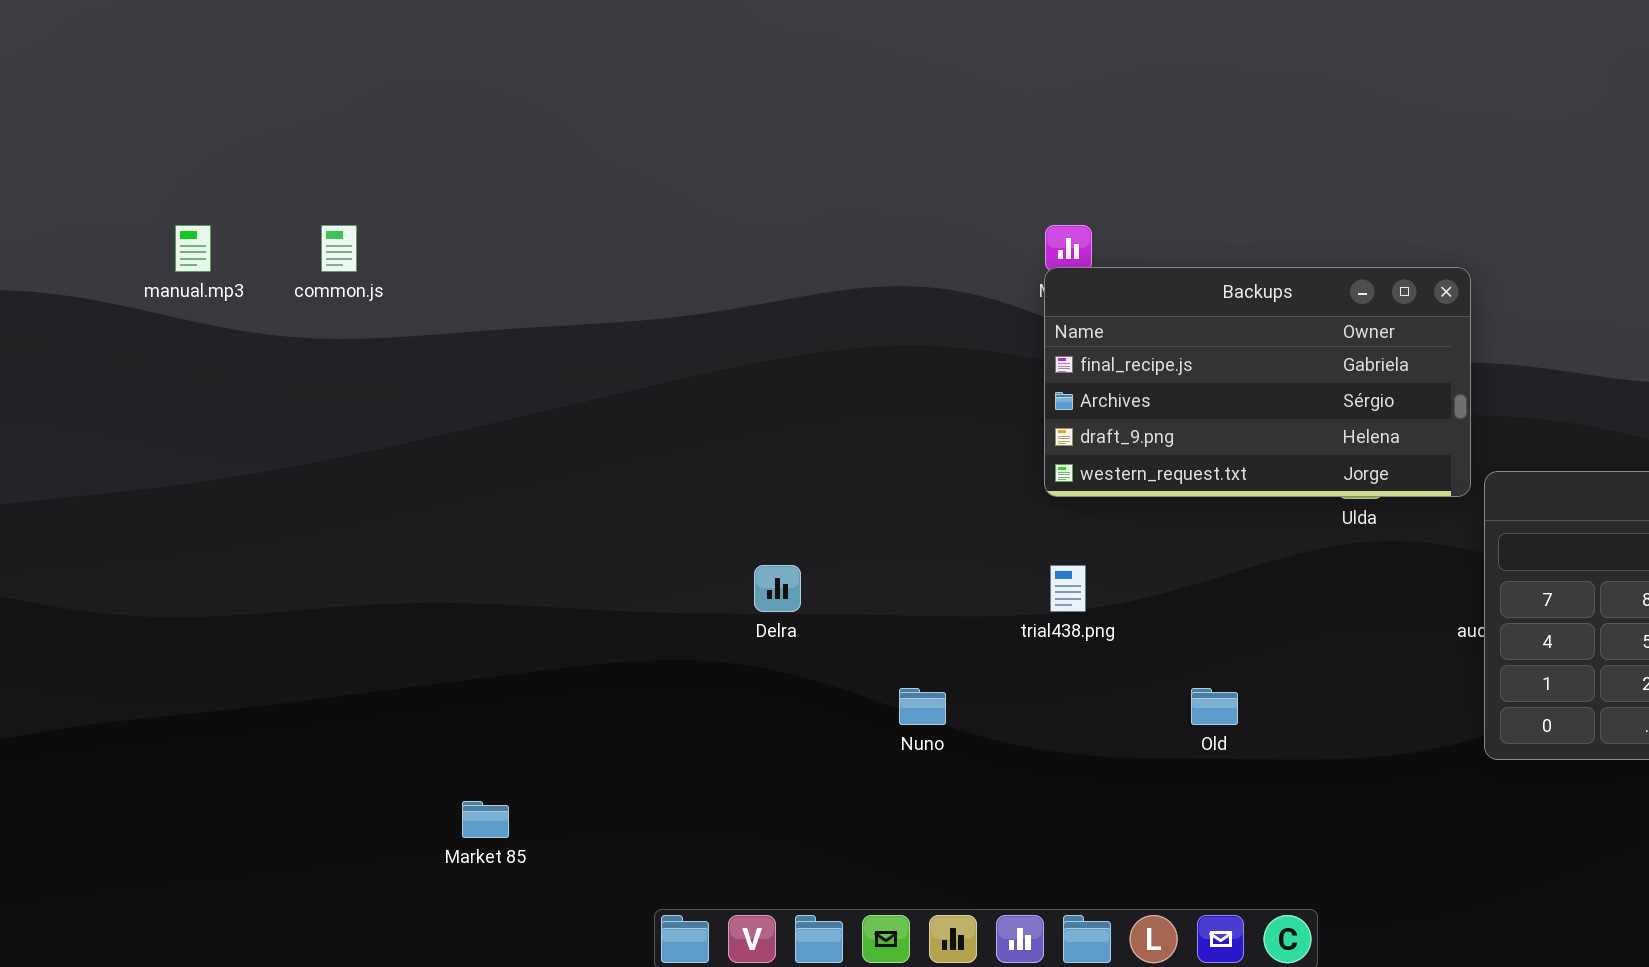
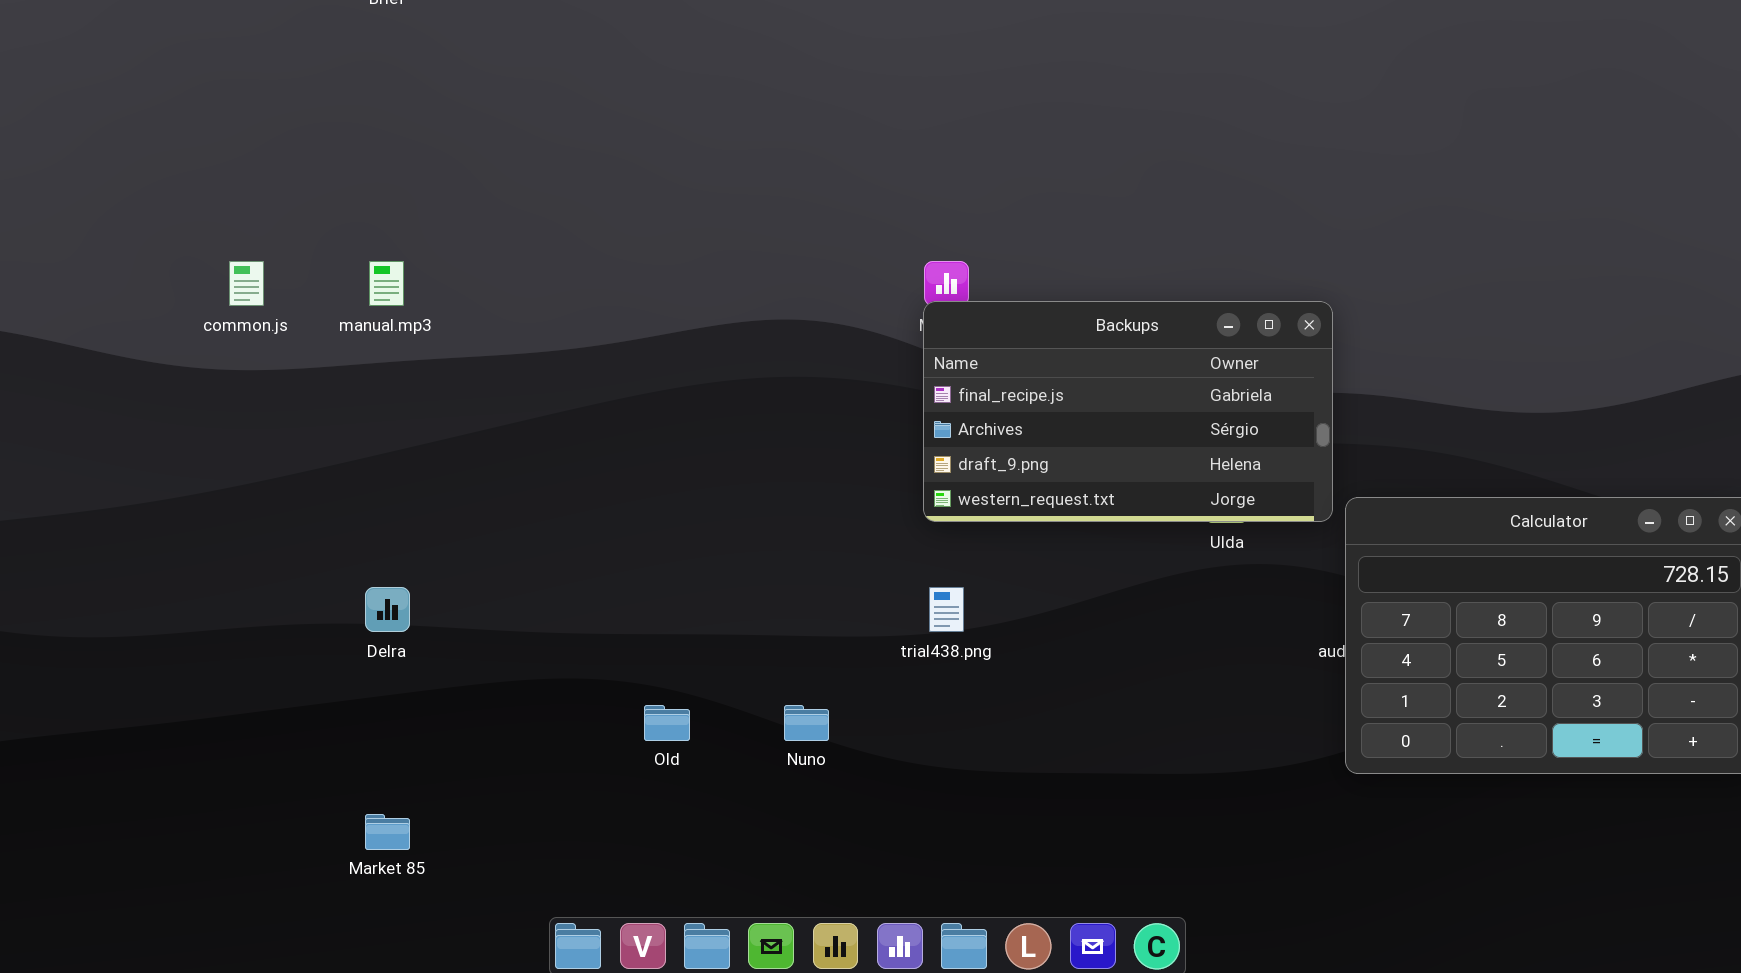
manual.mp3: [175,225,211,272] -> [369,261,404,306], moved
Delra: [754,565,801,612] -> [365,587,410,632], moved
Old: [1191,688,1238,725] -> [644,705,690,741], moved

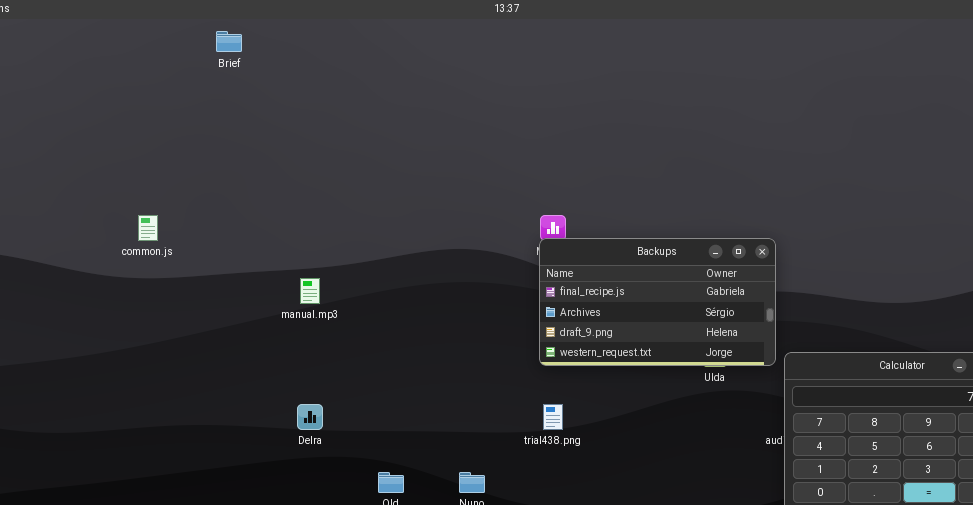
manual.mp3: [369,261,404,306] -> [300,278,320,304], moved
Delra: [365,587,410,632] -> [297,404,323,430], moved

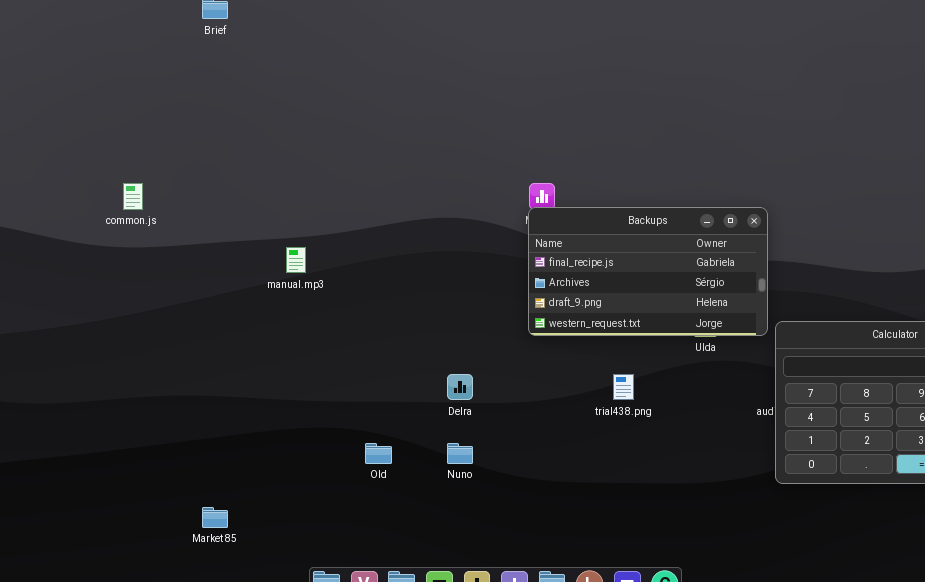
Delra: [297,404,323,430] -> [447,374,473,400], moved
trial438.png: [543,404,563,430] -> [613,374,634,400], moved

